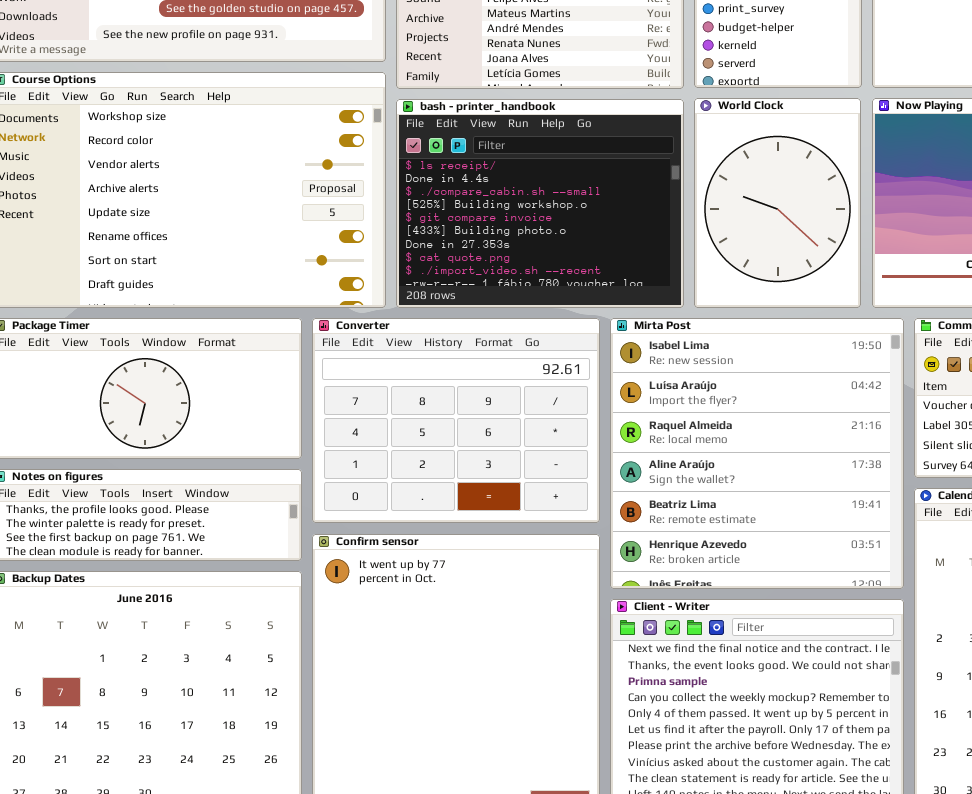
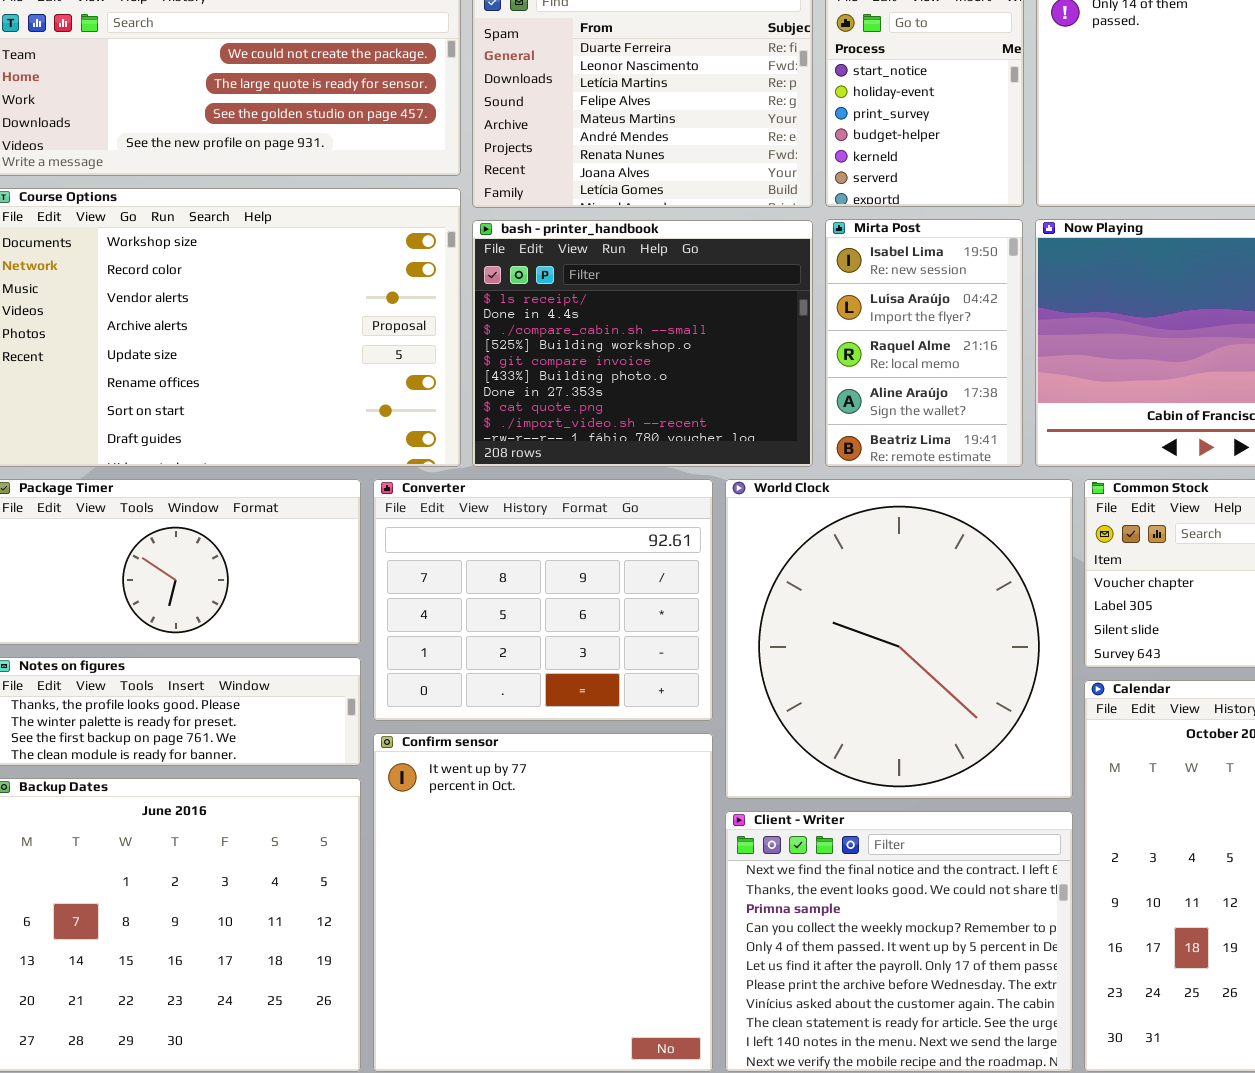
World Clock: [694,98,861,308] -> [725,479,1073,799], moved, resized
Mirta Post: [610,318,904,589] -> [825,219,1023,467], moved, resized

